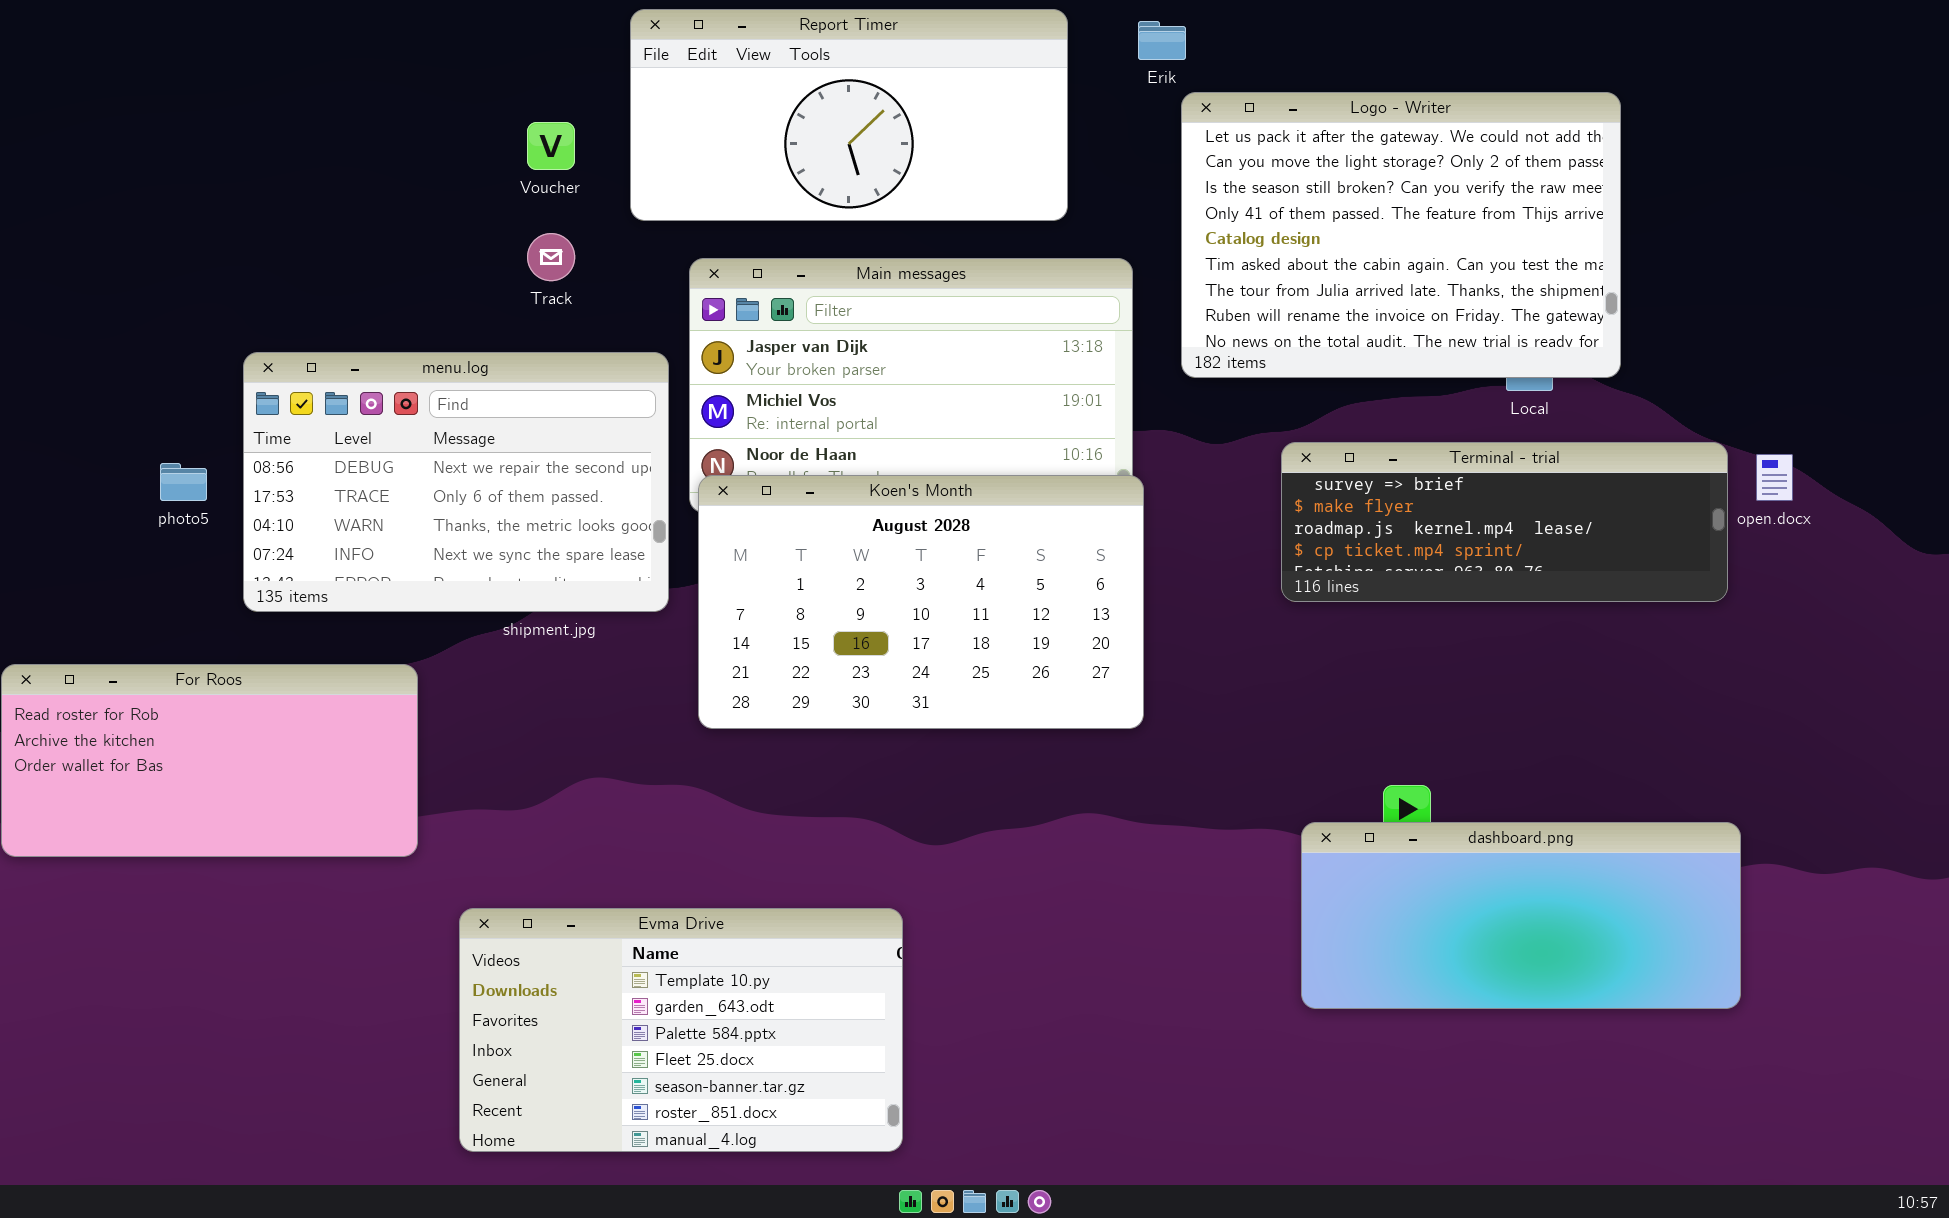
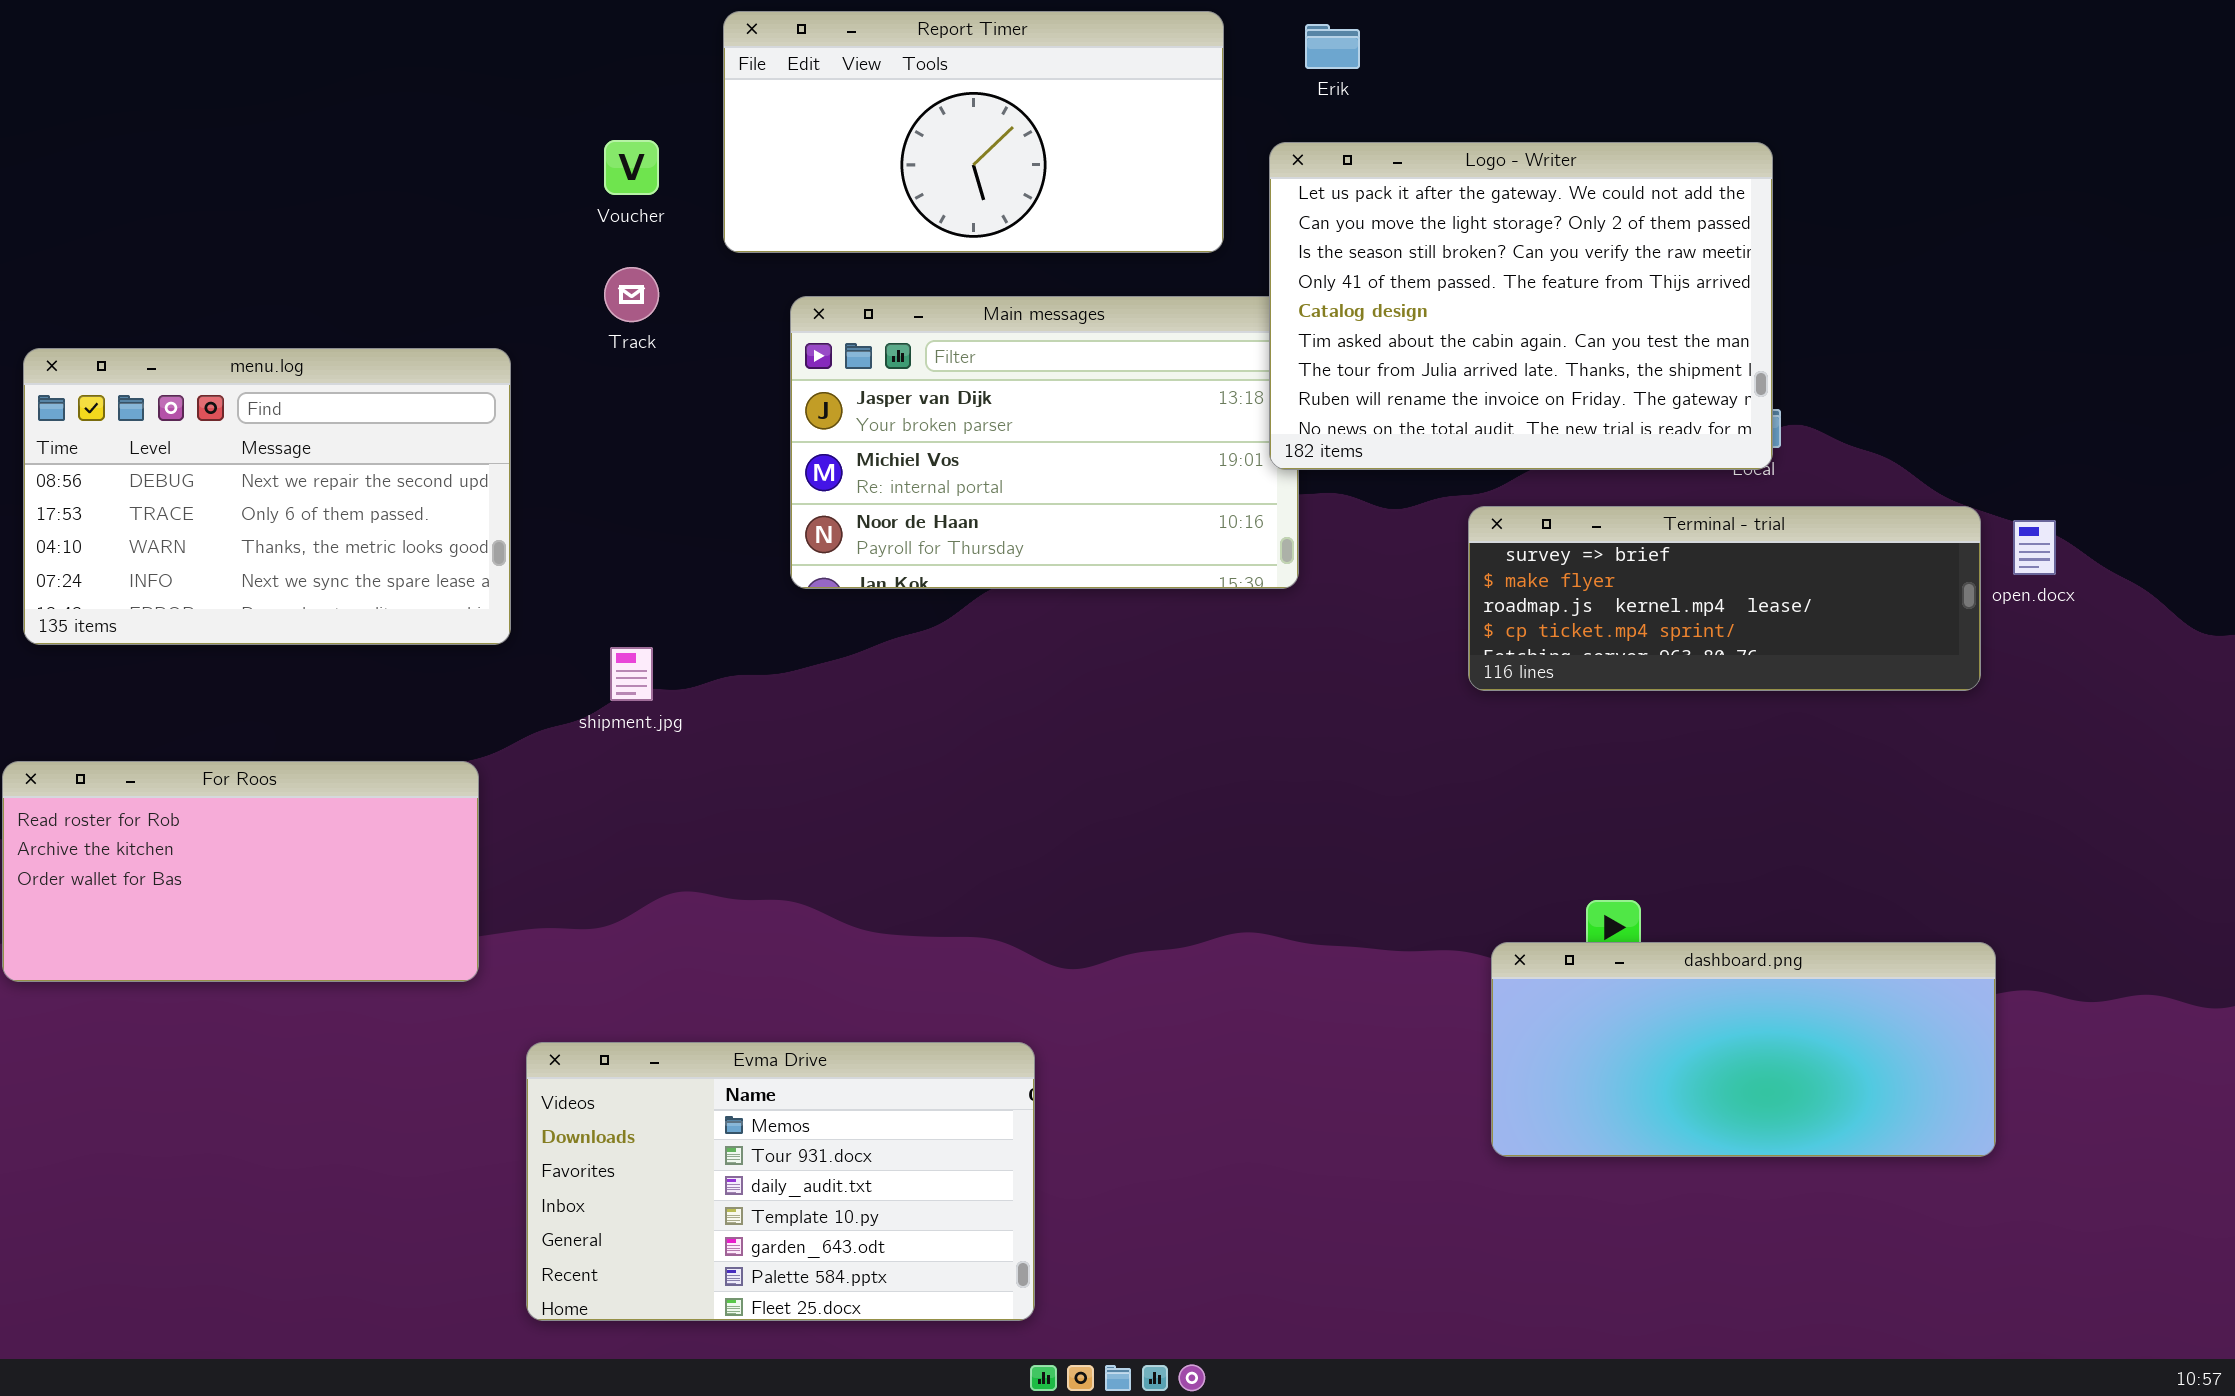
Logo - Writer: [1181,92,1621,378] -> [1269,142,1773,470], moved
menu.log: [243,352,669,612] -> [23,348,511,645], moved
Koen's Month: [698,475,1144,729] -> none, closed
Evma Drive: [459,908,903,1152] -> [526,1042,1035,1321], scrolled up 3 rows

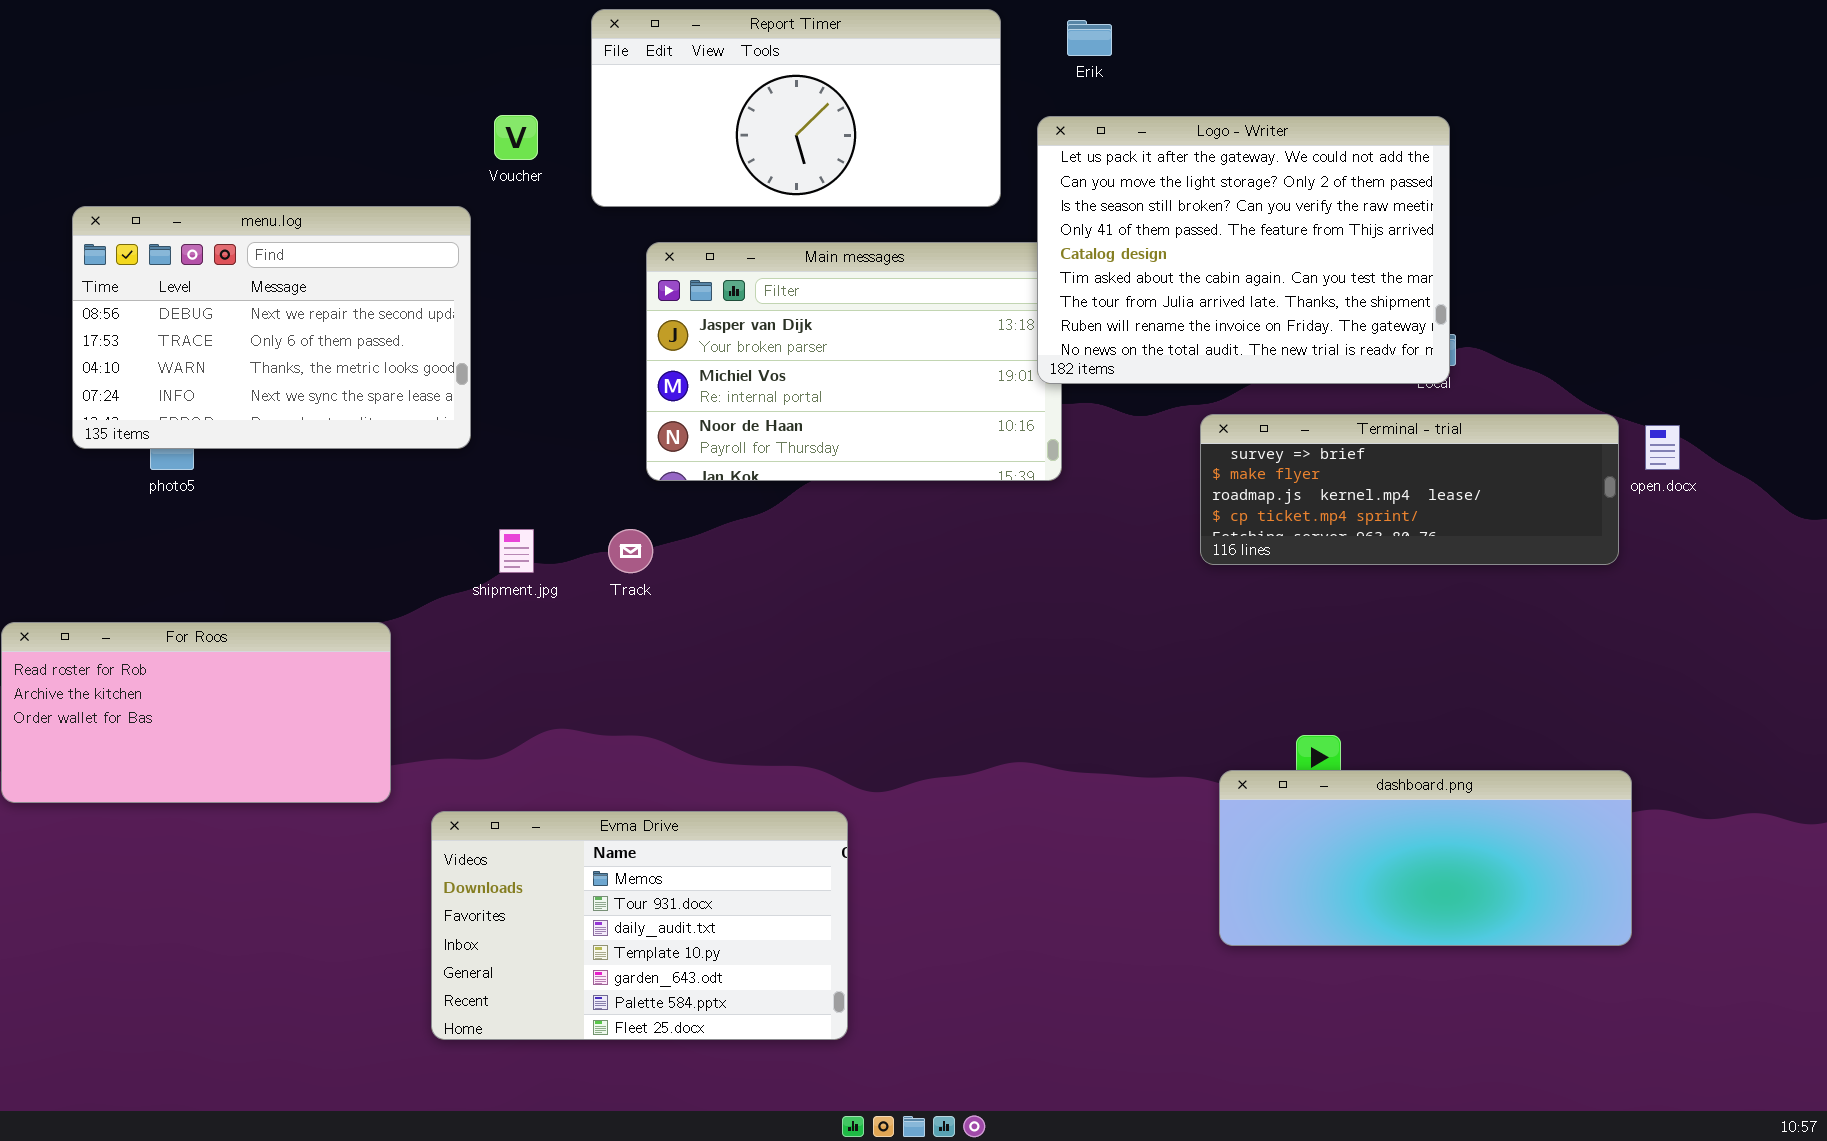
Track: [604,267,659,322] -> [608,529,653,573], moved
menu.log: [23,348,511,645] -> [72,206,471,449], moved
Evma Drive: [526,1042,1035,1321] -> [431,811,848,1040], moved

